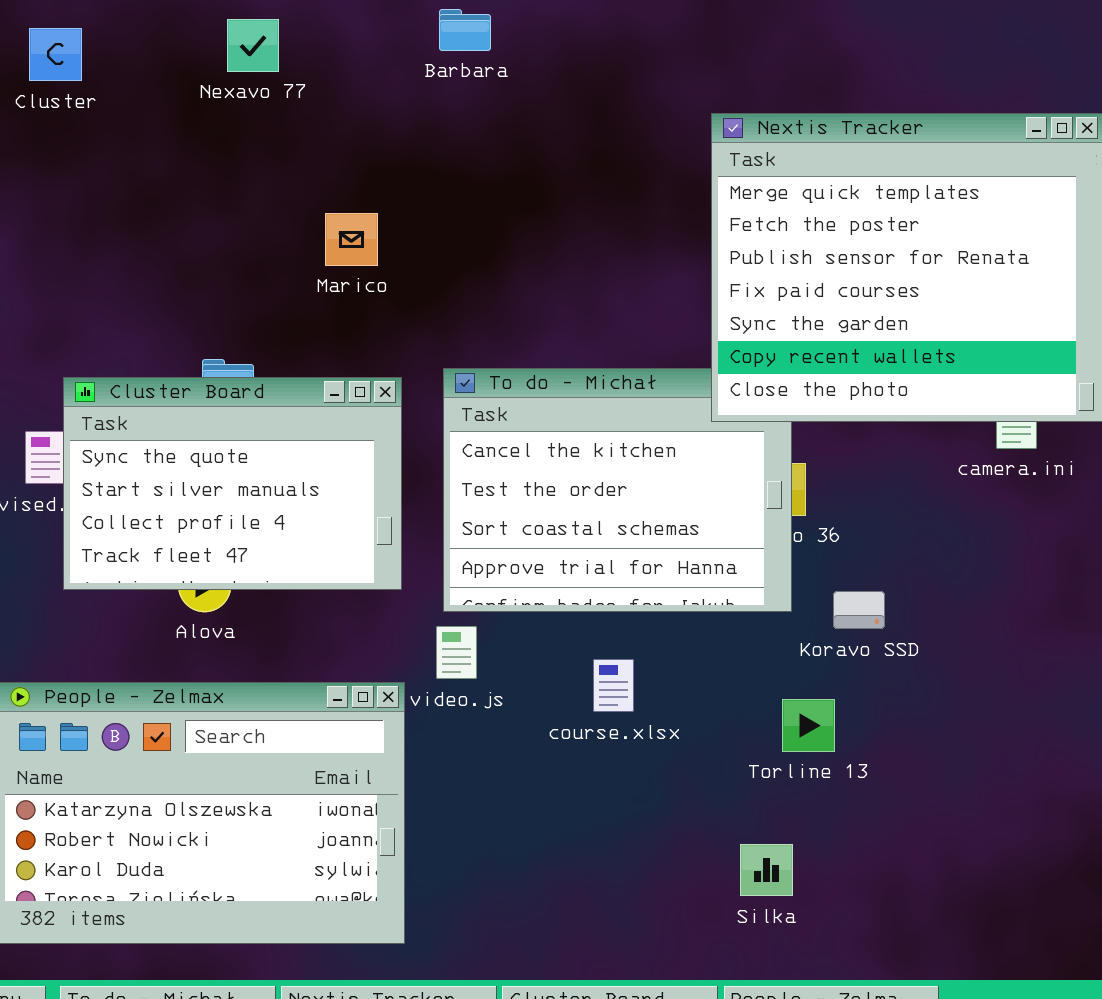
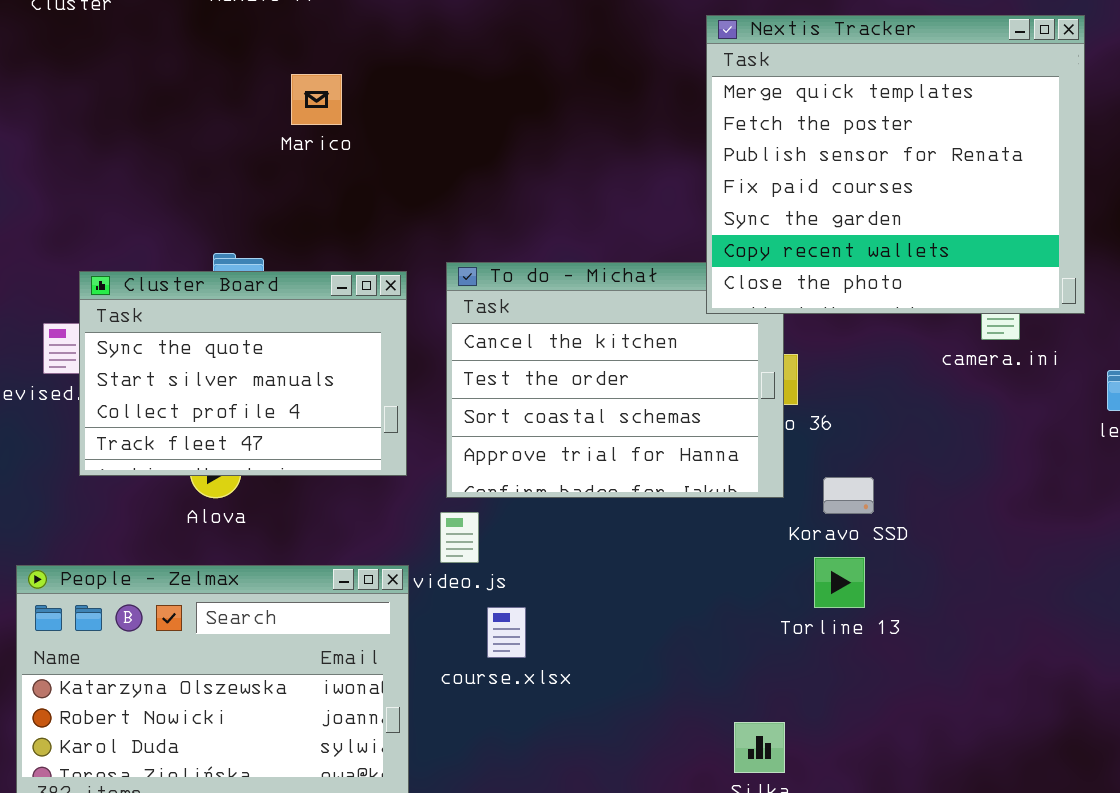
Marico: [325,213,378,266] -> [291,74,342,125], moved
course.xlsx: [593,659,634,712] -> [487,607,526,658], moved
Torline 13: [782,699,835,752] -> [814,557,865,608], moved

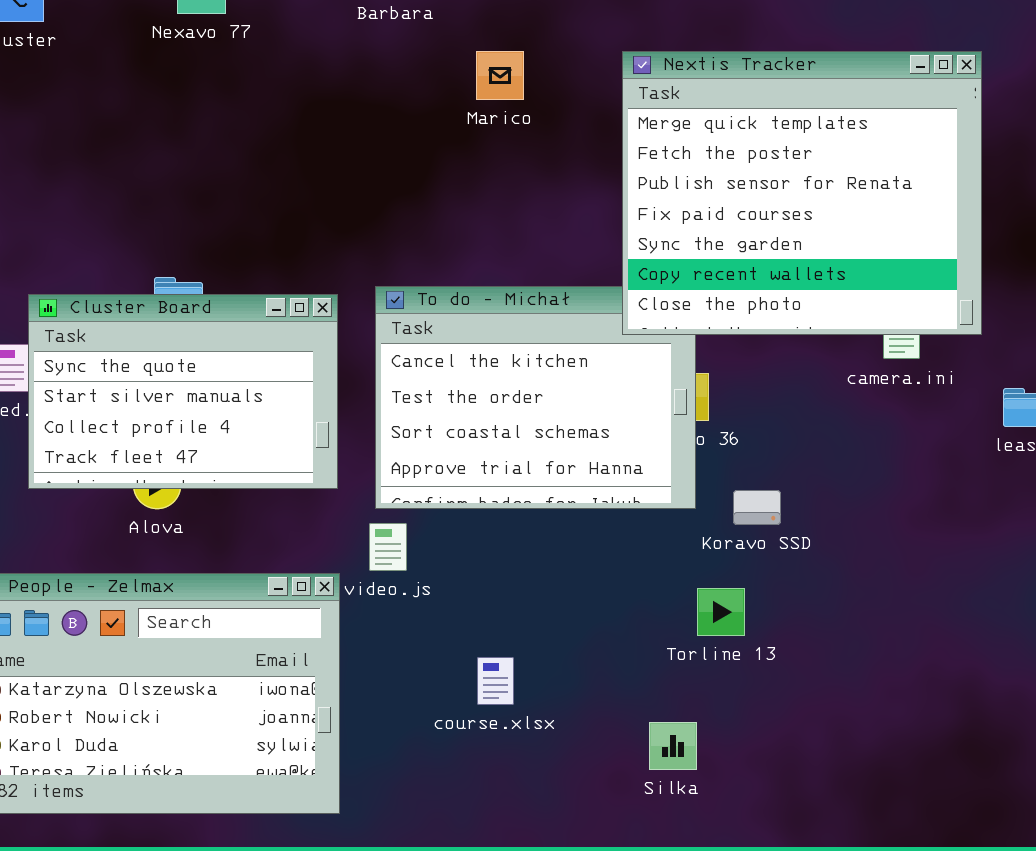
Marico: [291,74,342,125] -> [476,51,524,100], moved
Torline 13: [814,557,865,608] -> [697,588,745,636], moved
course.xlsx: [487,607,526,658] -> [477,657,514,705], moved

